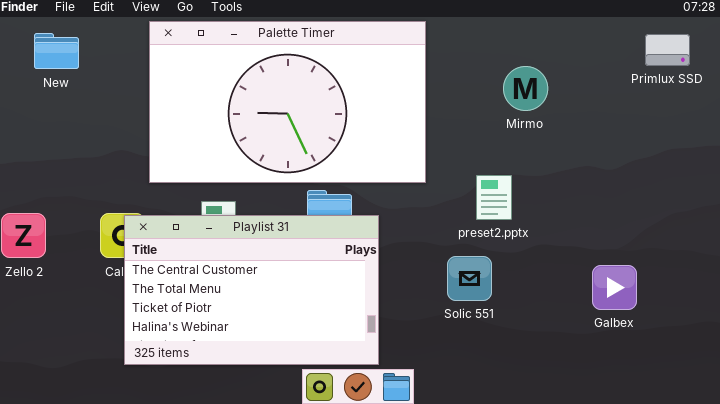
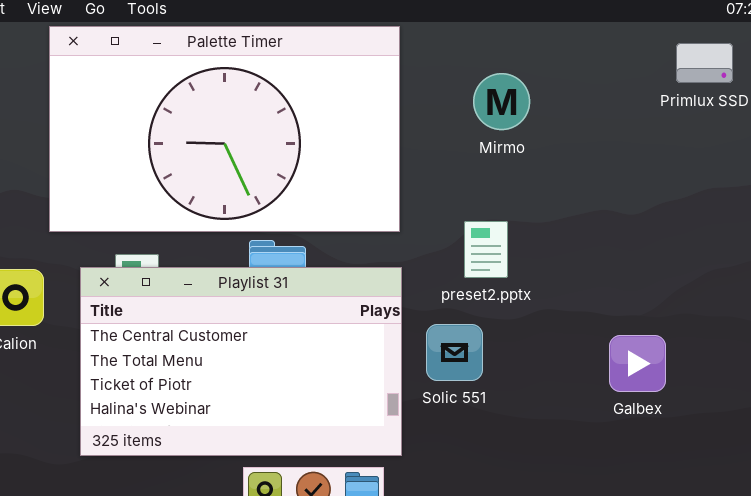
Mirmo: [503,66,548,111] -> [473,73,530,130], moved
Playlist 31: [124,215,379,365] -> [80,267,402,456], moved

